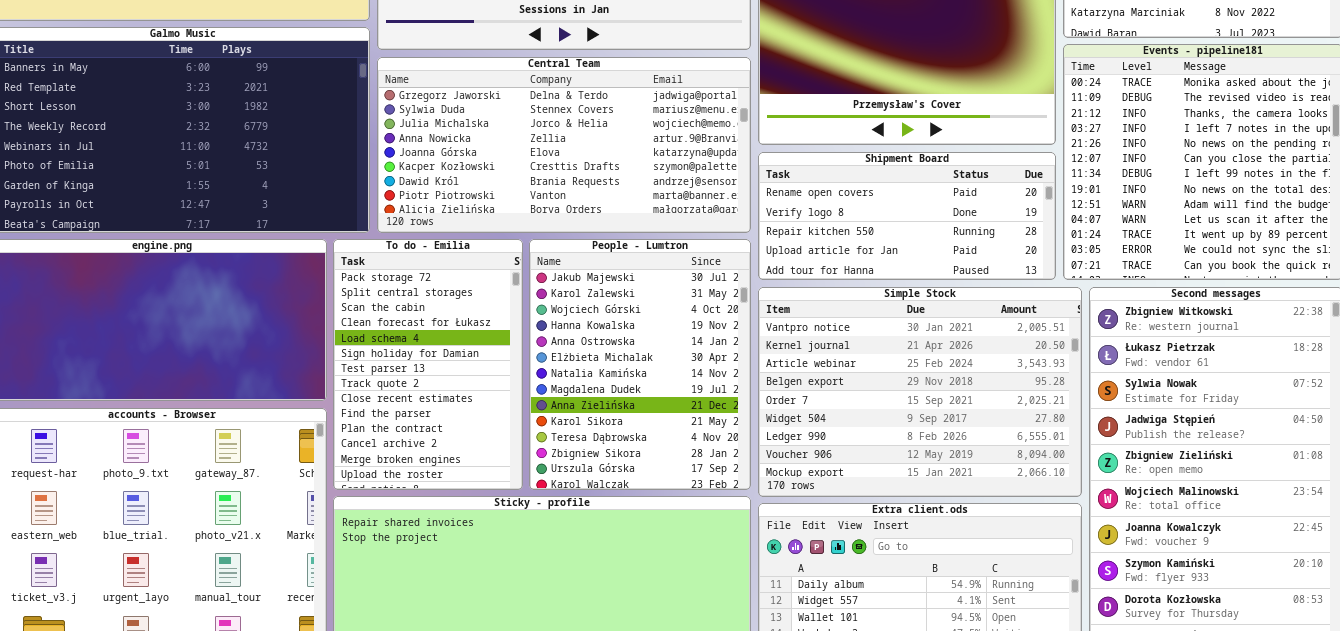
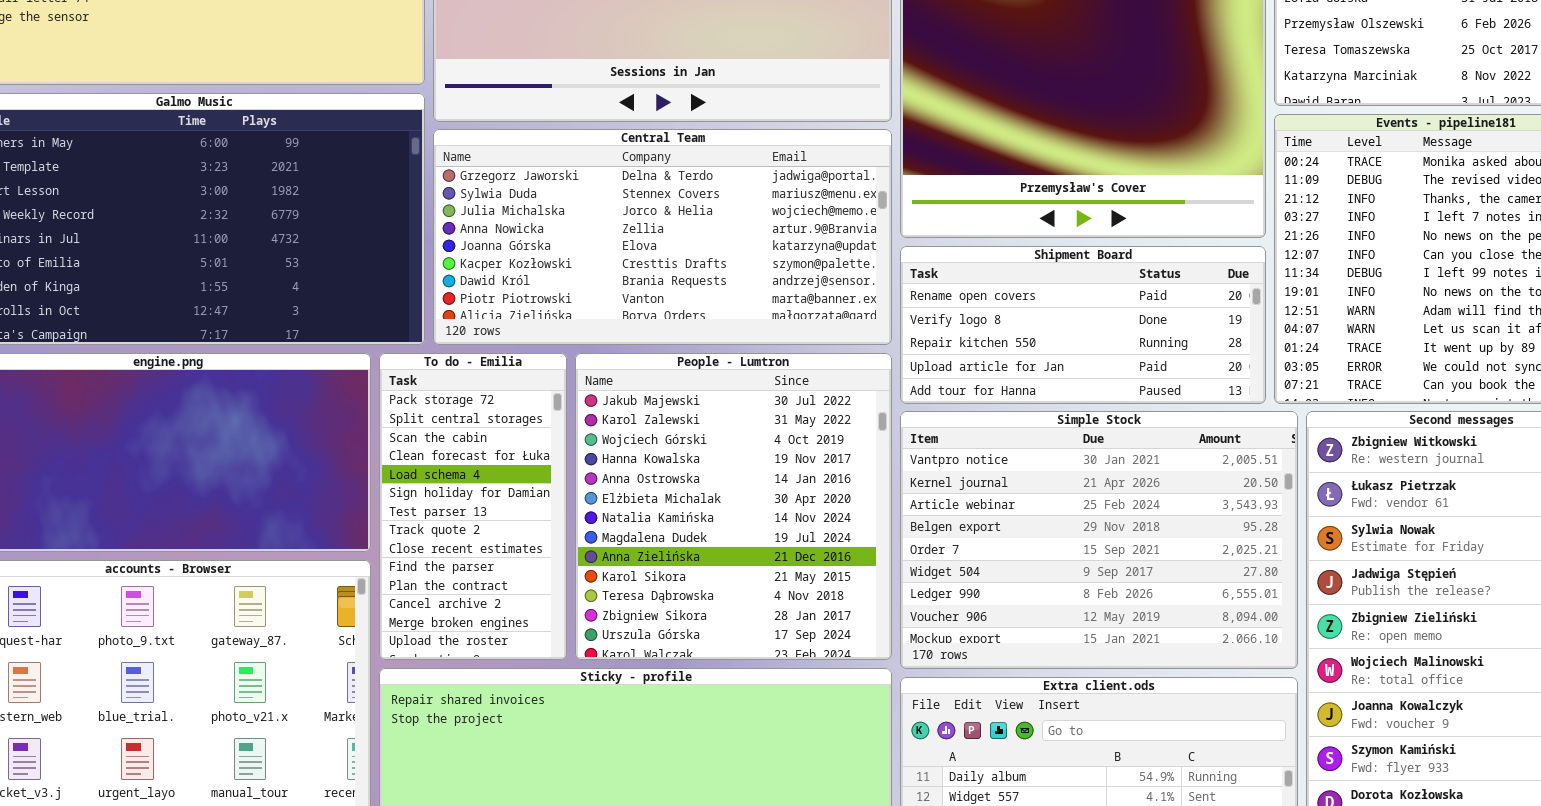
To do - Emilia: [333,239,523,490] -> [379,353,567,660], resized
People - Lumtron: [529,239,751,490] -> [575,353,892,660], resized

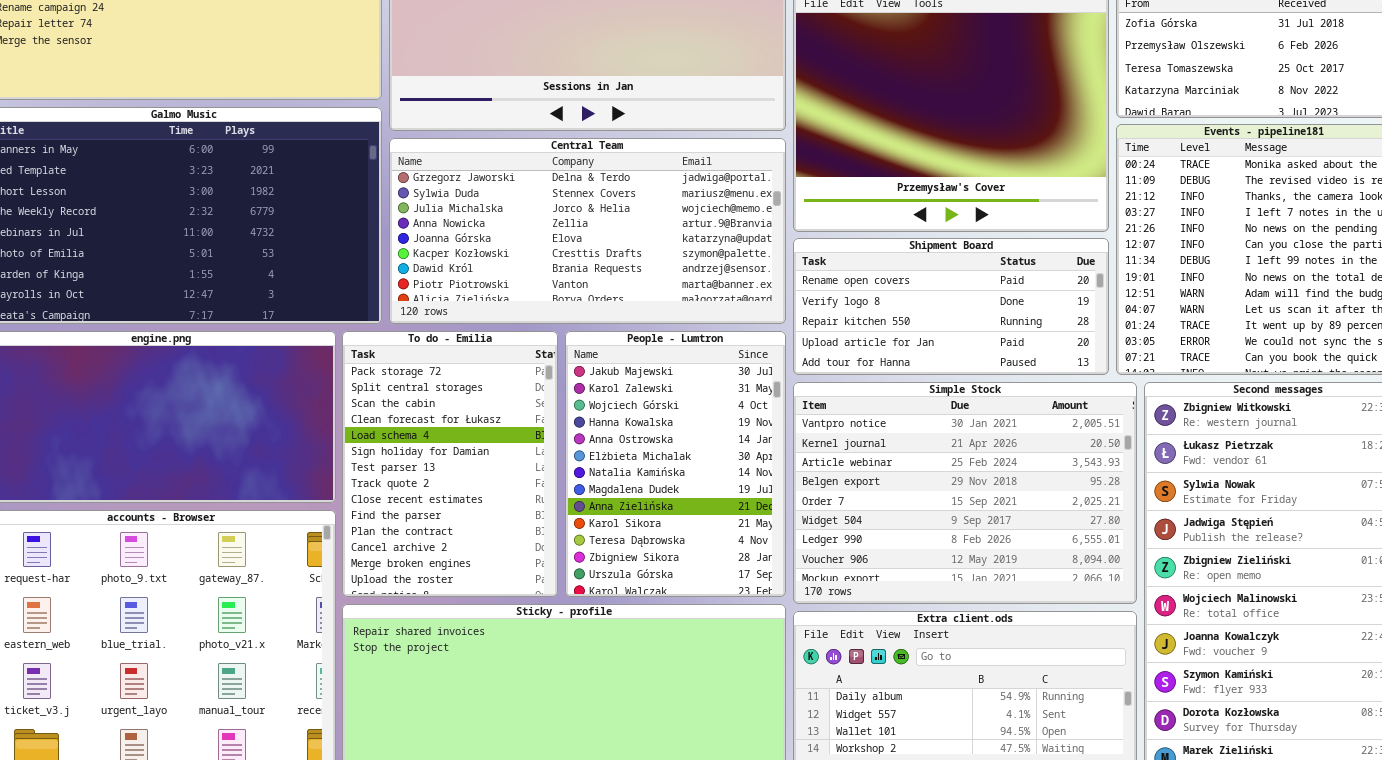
To do - Emilia: [379,353,567,660] -> [342,331,558,597], resized
People - Lumtron: [575,353,892,660] -> [565,331,786,597], resized

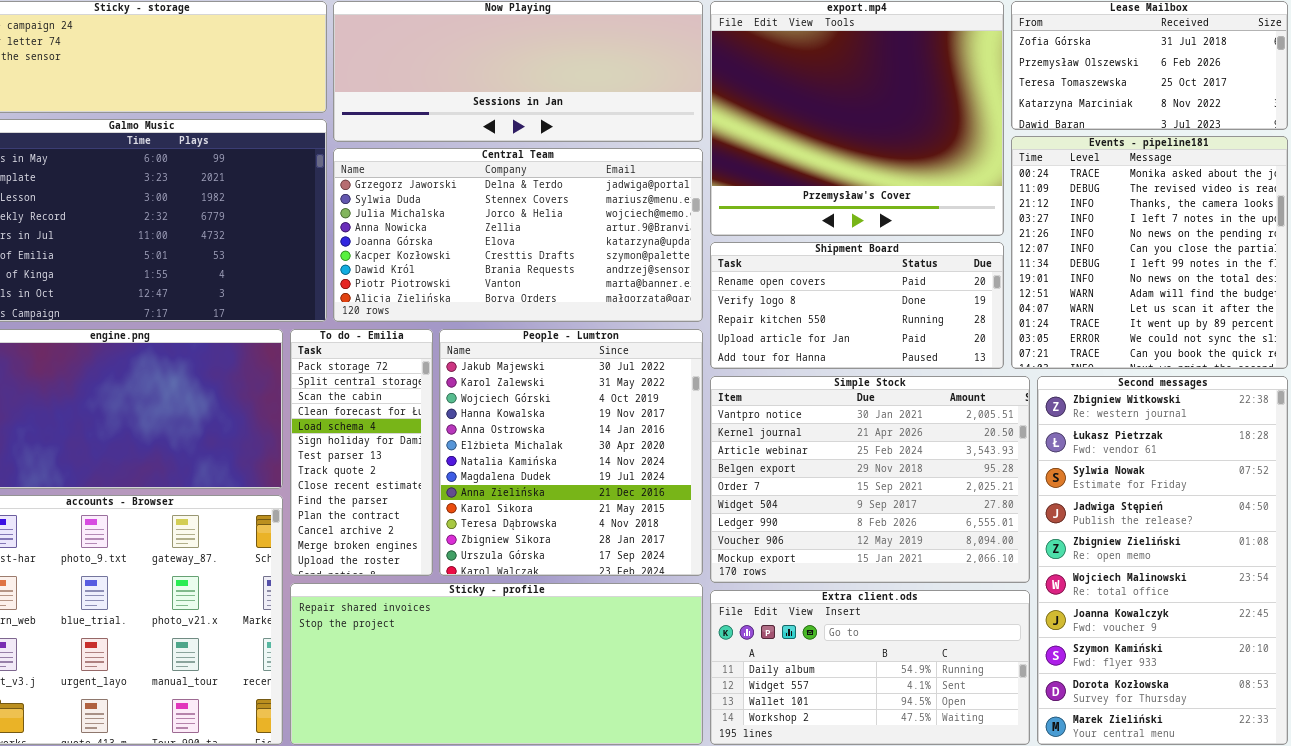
To do - Emilia: [342,331,558,597] -> [290,329,433,576], resized
People - Lumtron: [565,331,786,597] -> [439,329,703,576], resized

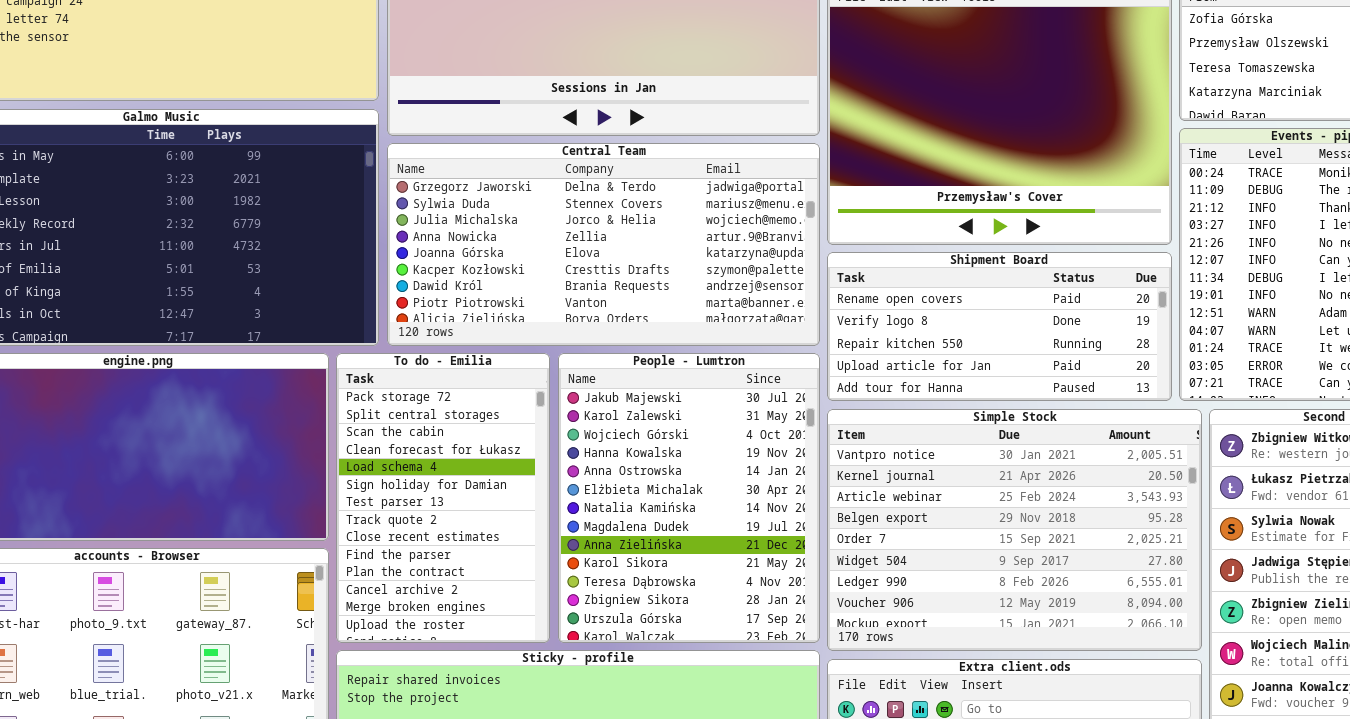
To do - Emilia: [290,329,433,576] -> [336,353,550,643], resized
People - Lumtron: [439,329,703,576] -> [558,353,820,643], resized

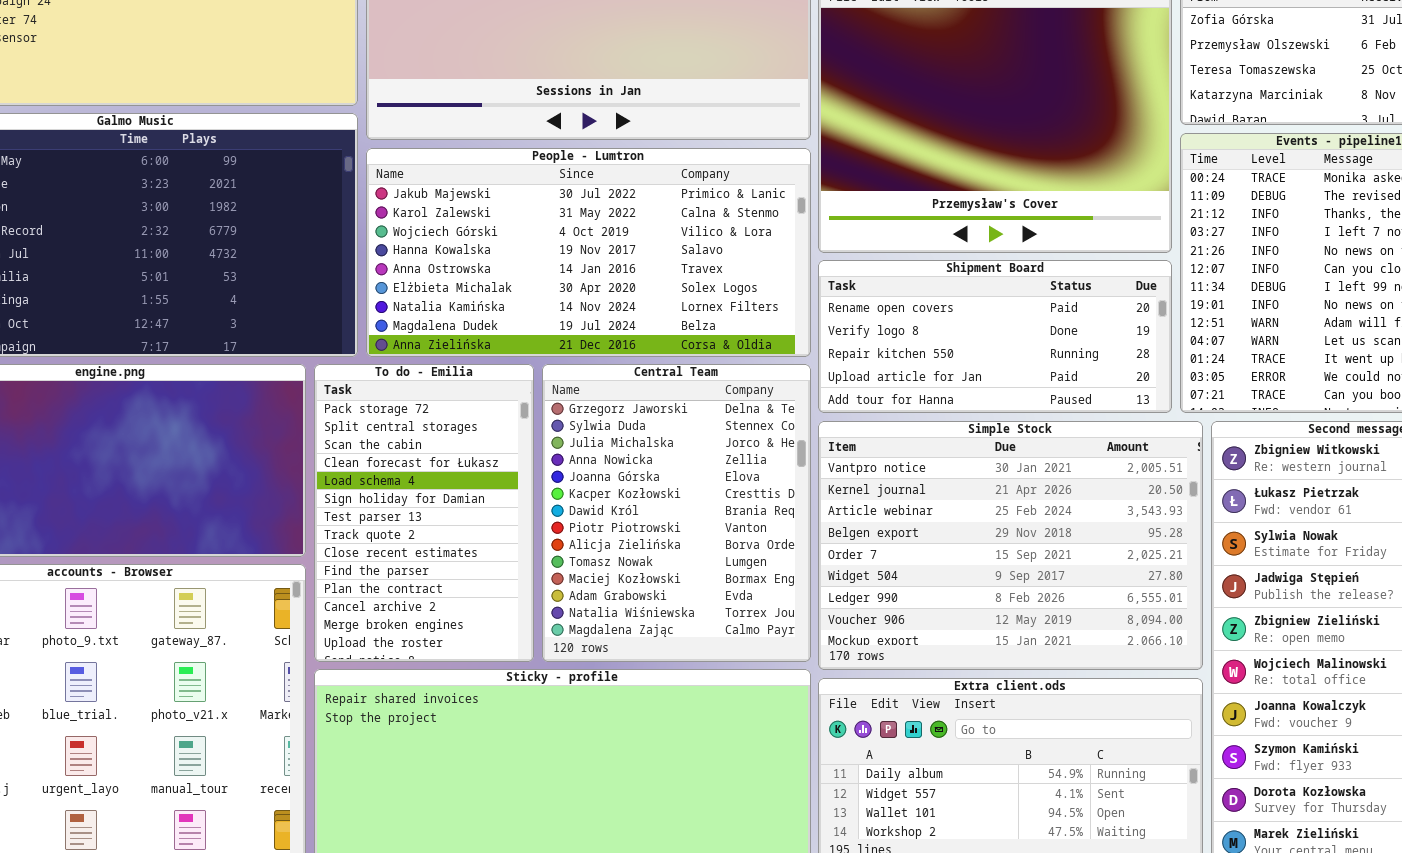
Central Team: [387,143,820,346] -> [542,364,811,662], moved, resized
People - Lumtron: [558,353,820,643] -> [366,148,811,357], moved, resized

